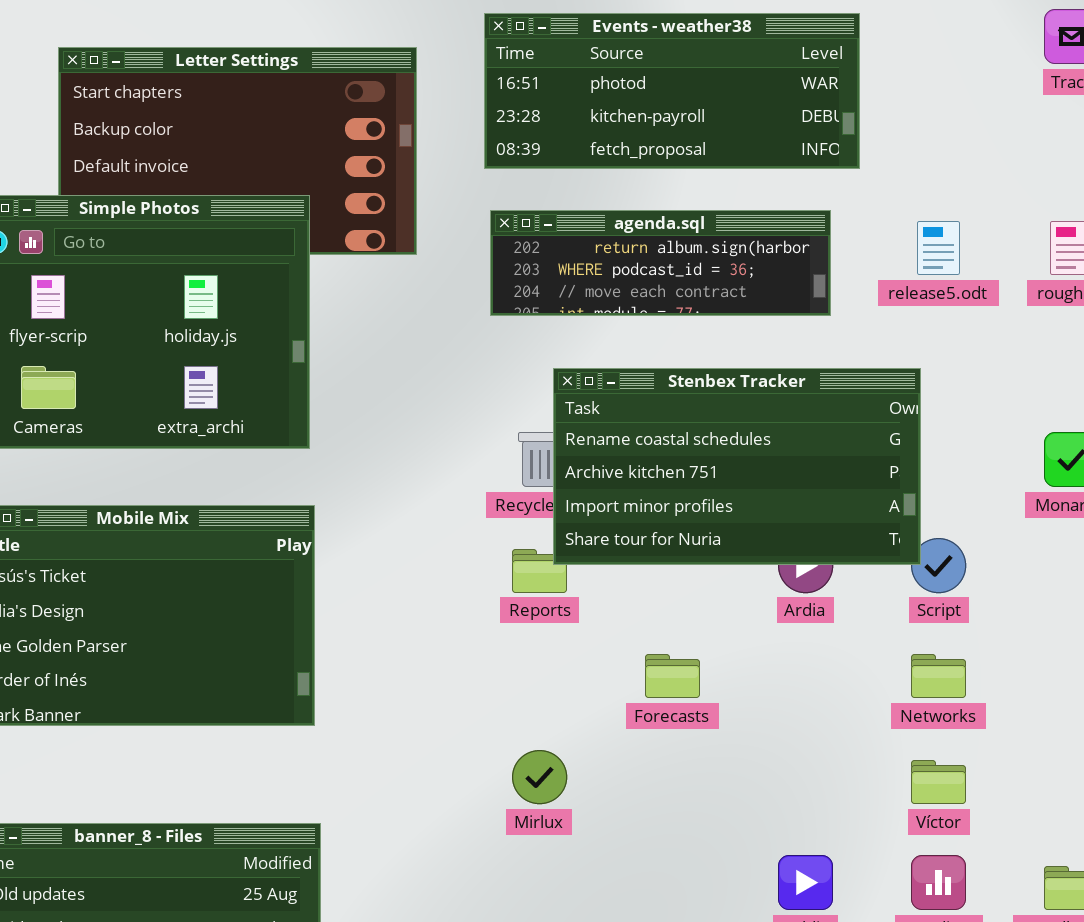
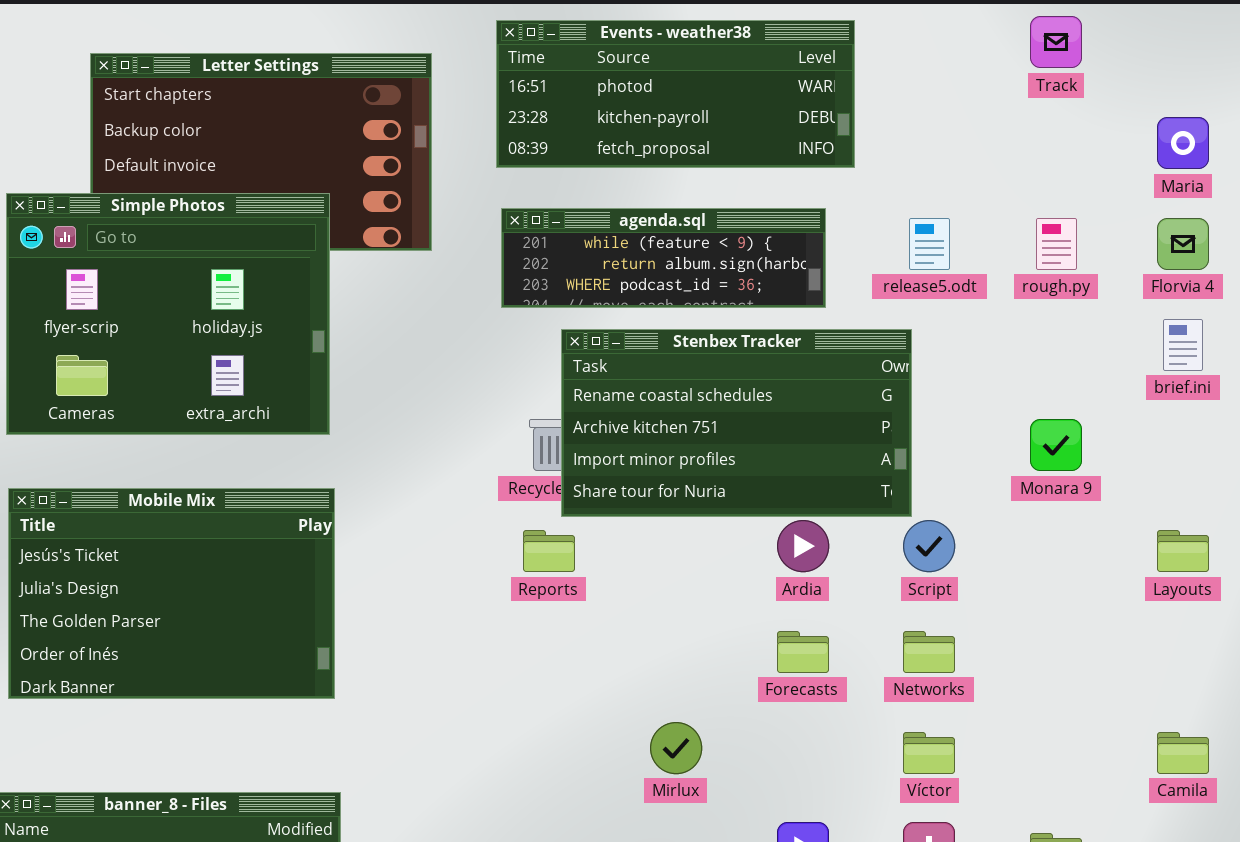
agenda.sql: [490,210,831,316] -> [501,208,826,308], scrolled up 1 row
Stenbex Tracker: [553,368,921,565] -> [561,329,912,517], moved
Forecasts: [645,654,700,698] -> [777,631,829,673], moved
Mirlux: [512,750,567,804] -> [650,722,702,774], moved

